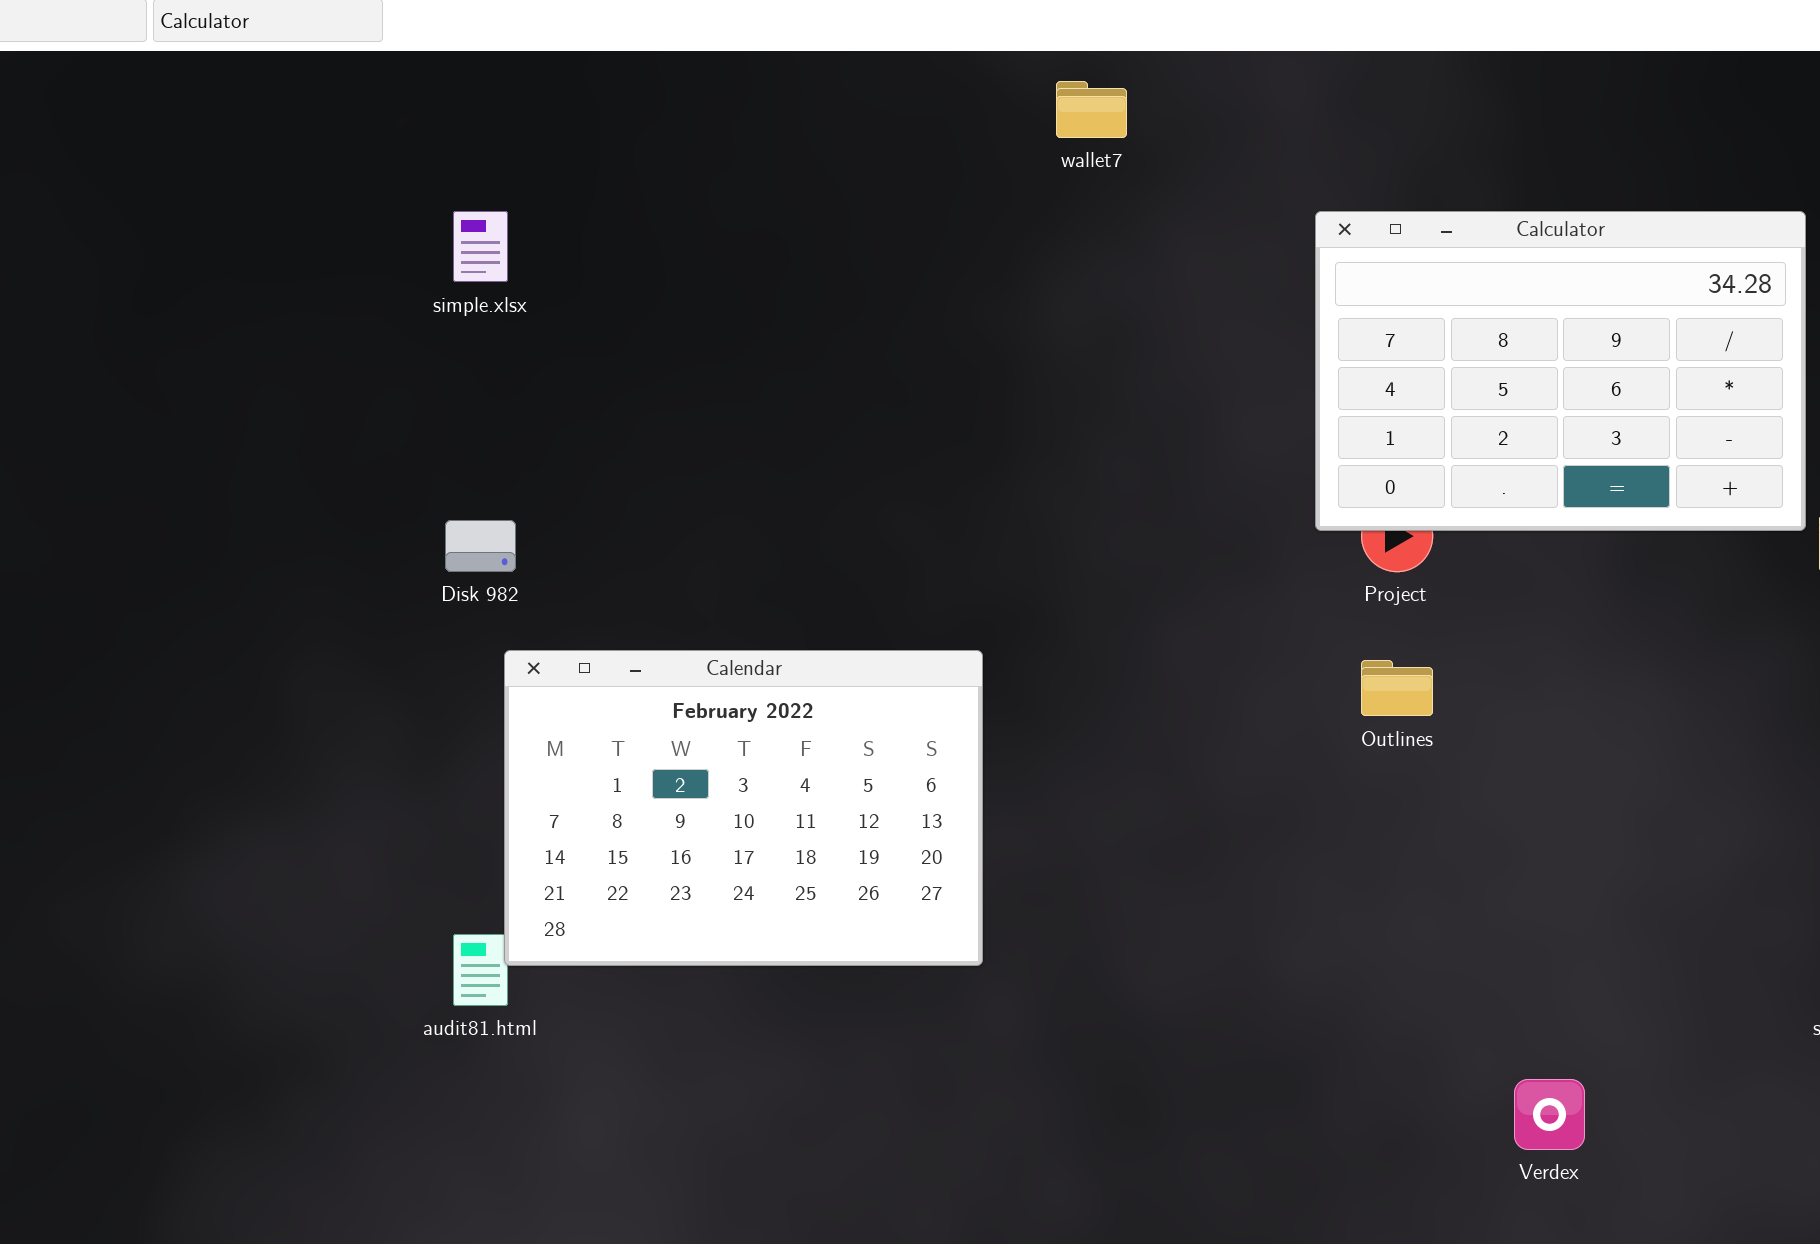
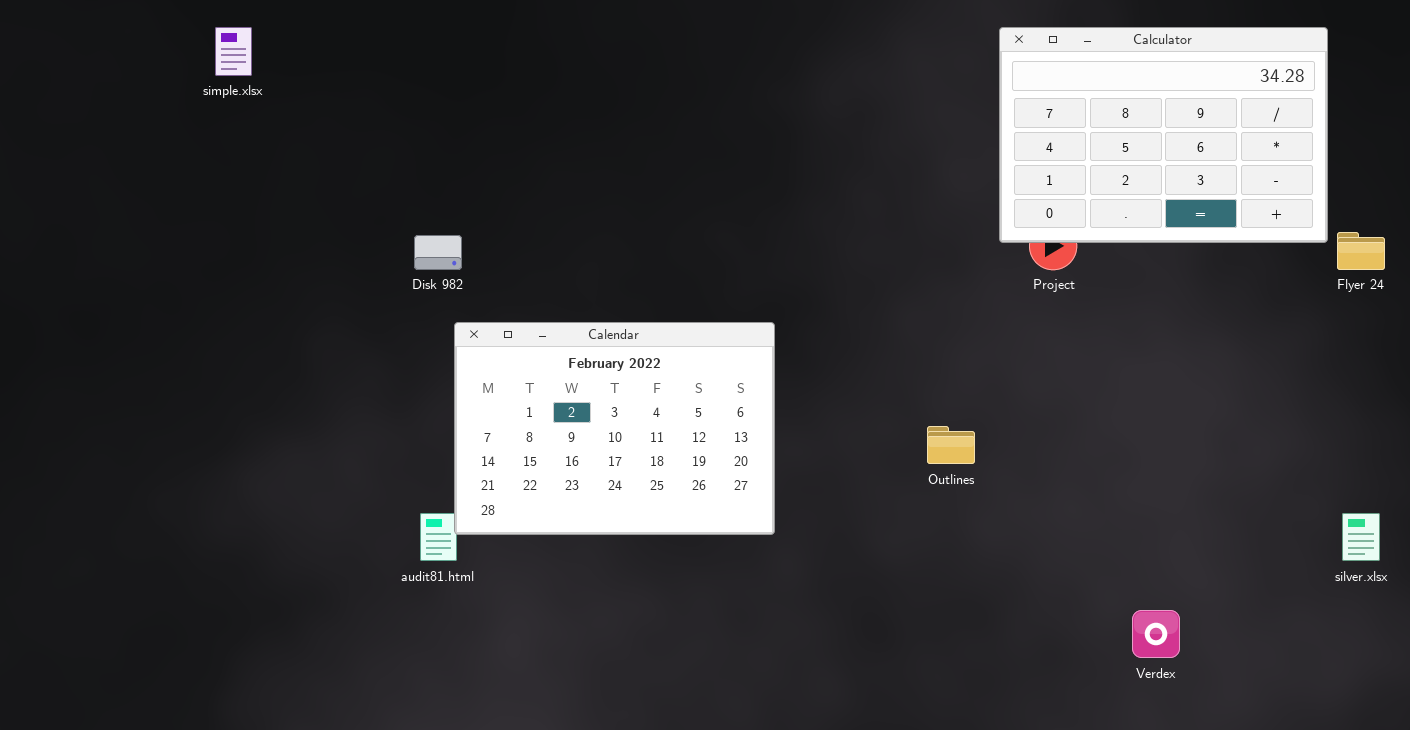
simple.xlsx: [453,211,508,282] -> [215,27,252,76], moved
Outlines: [1361,660,1433,716] -> [927,426,975,464], moved

